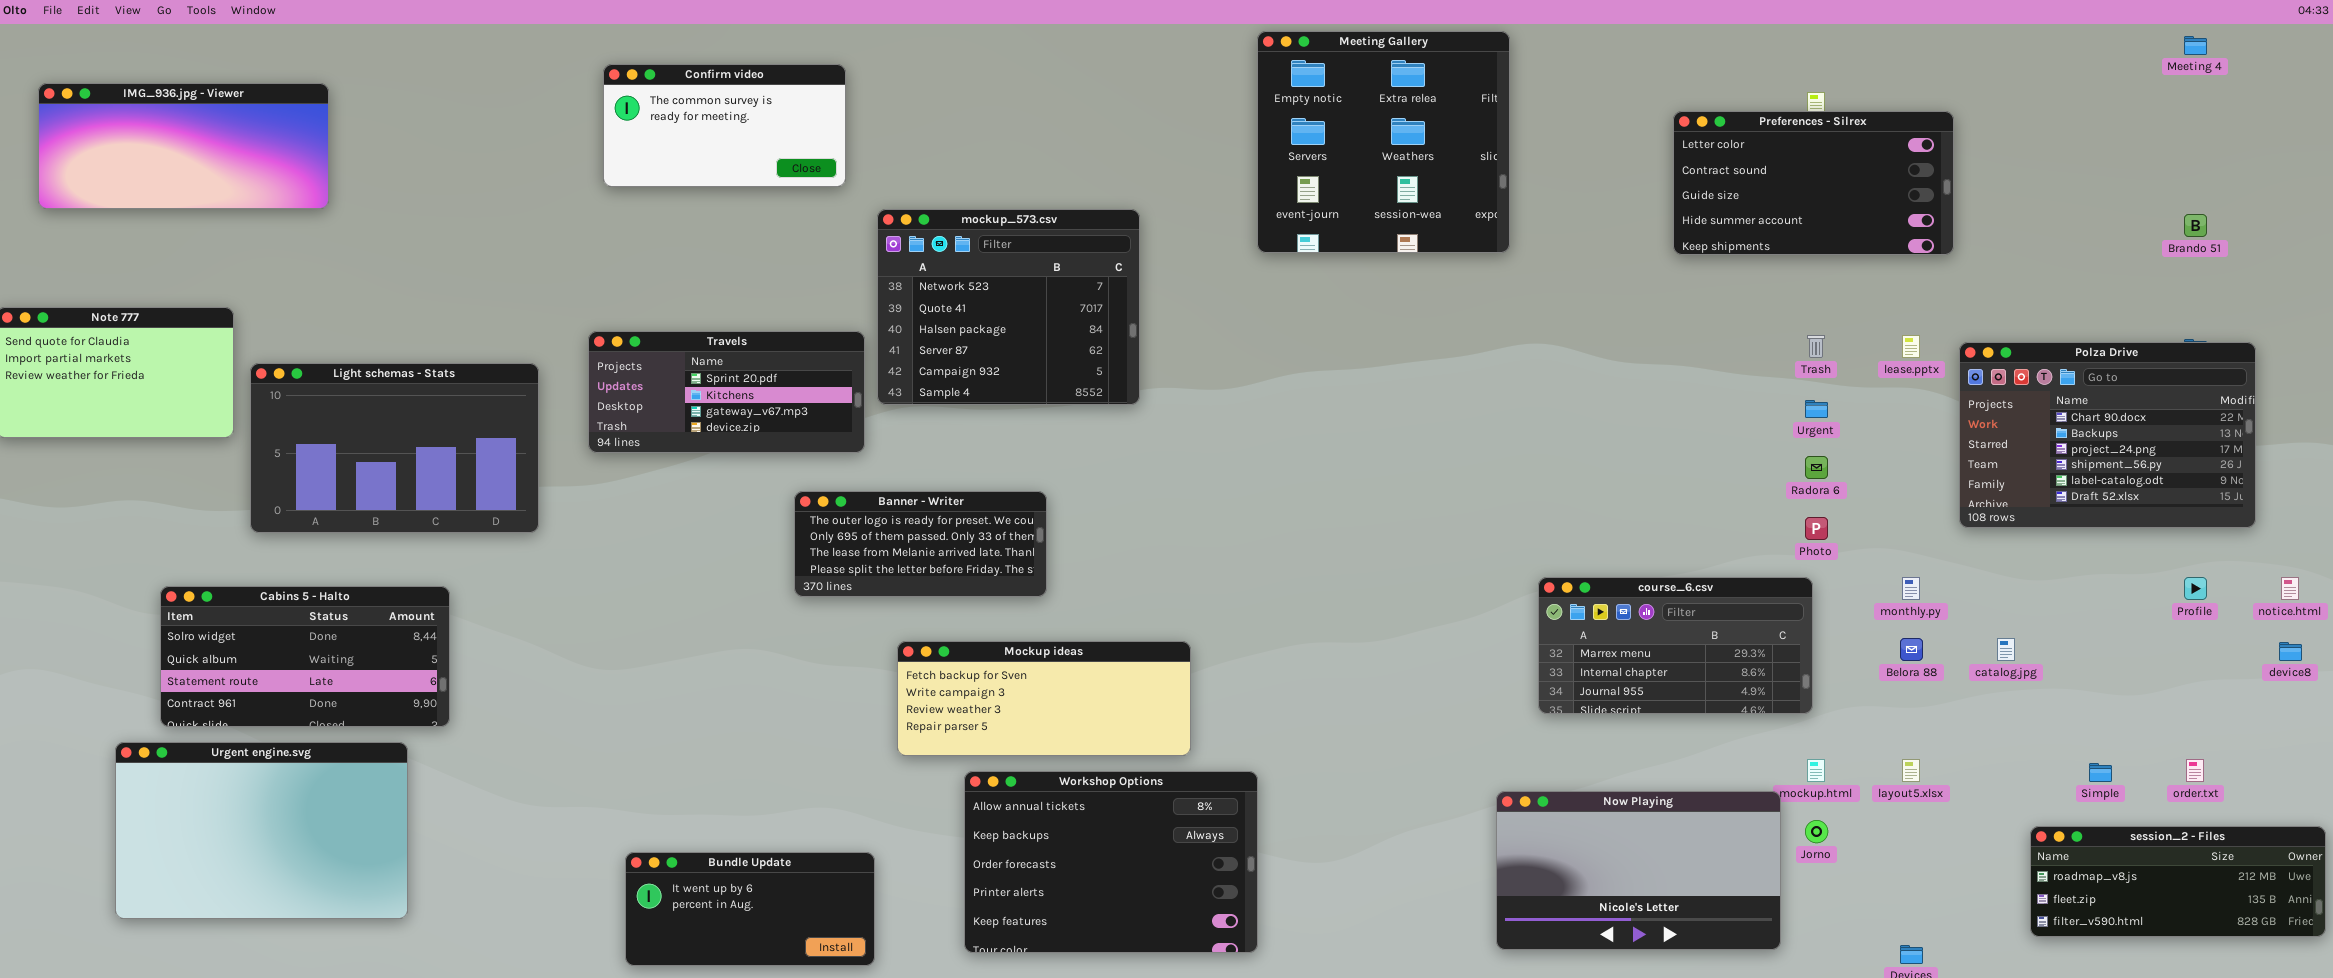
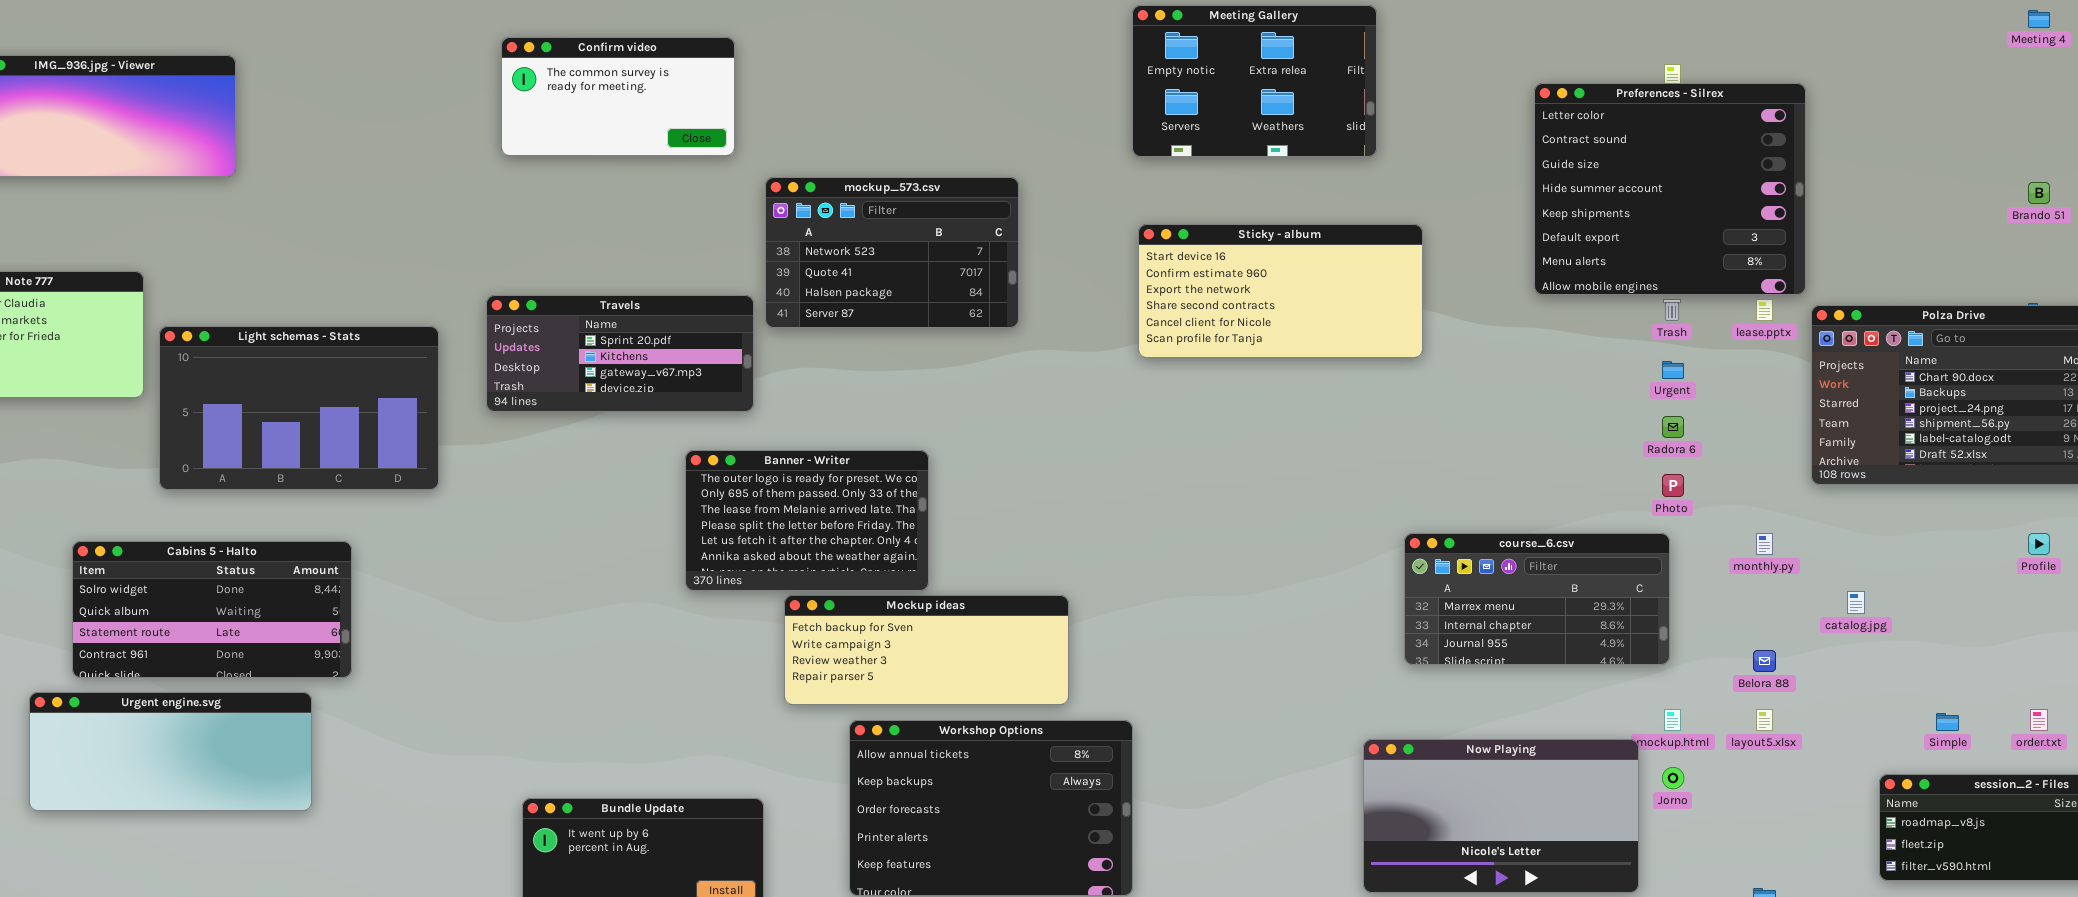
Meeting Gallery: [1257,31,1510,253] -> [1132,5,1377,157], resized
Preferences - Silrex: [1673,111,1954,255] -> [1534,83,1806,295], resized
mockup_573.csv: [877,209,1140,405] -> [765,177,1019,328], resized
Sticky - album: none -> [1138,224,1423,358], opened
Banner - Writer: [794,491,1047,597] -> [685,450,929,591], resized
Belora 88: [1900,638,1923,661] -> [1753,650,1776,672], moved
Urgent engine.svg: [115,742,408,919] -> [29,692,312,811], resized

